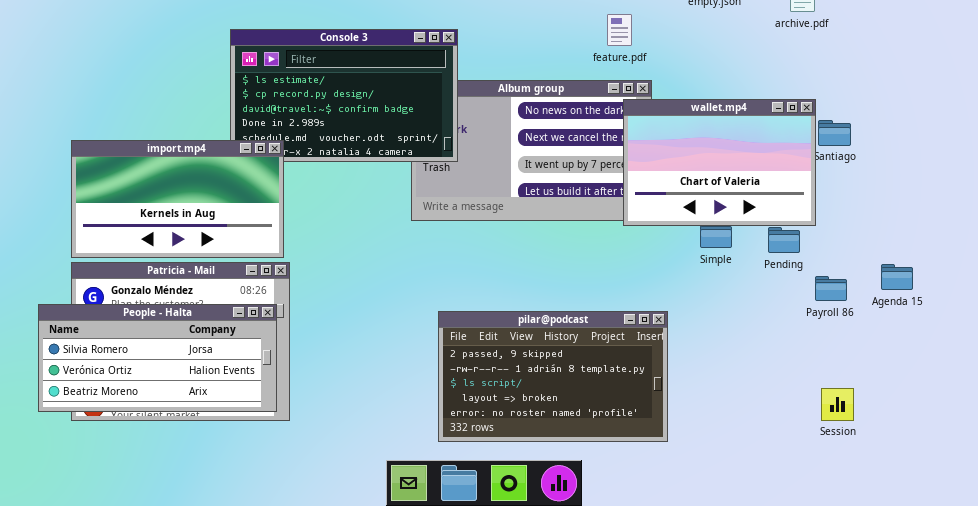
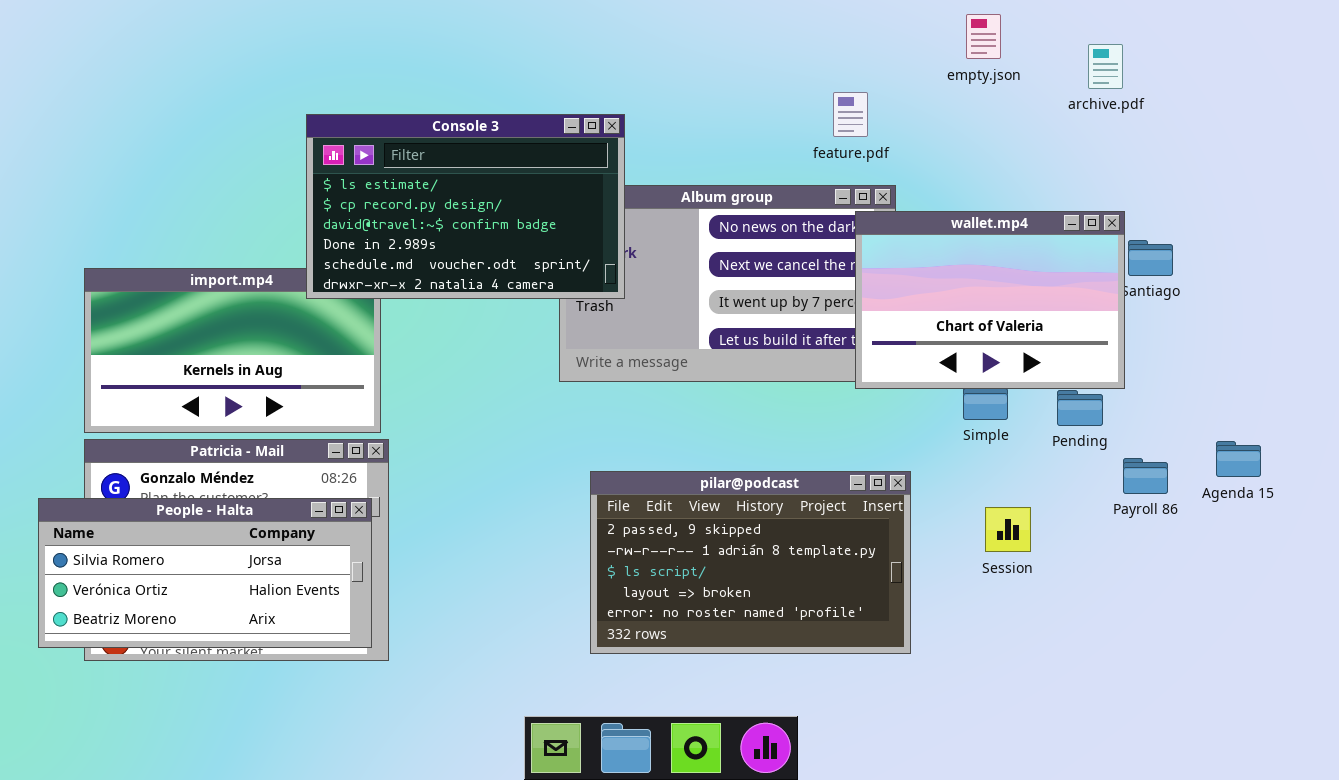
Console 3: [230,29,458,162] -> [306,114,625,299], raised
pilar@podcast: [438,311,668,442] -> [590,471,911,654], moved
Session: [821,388,854,421] -> [985,507,1031,552], moved

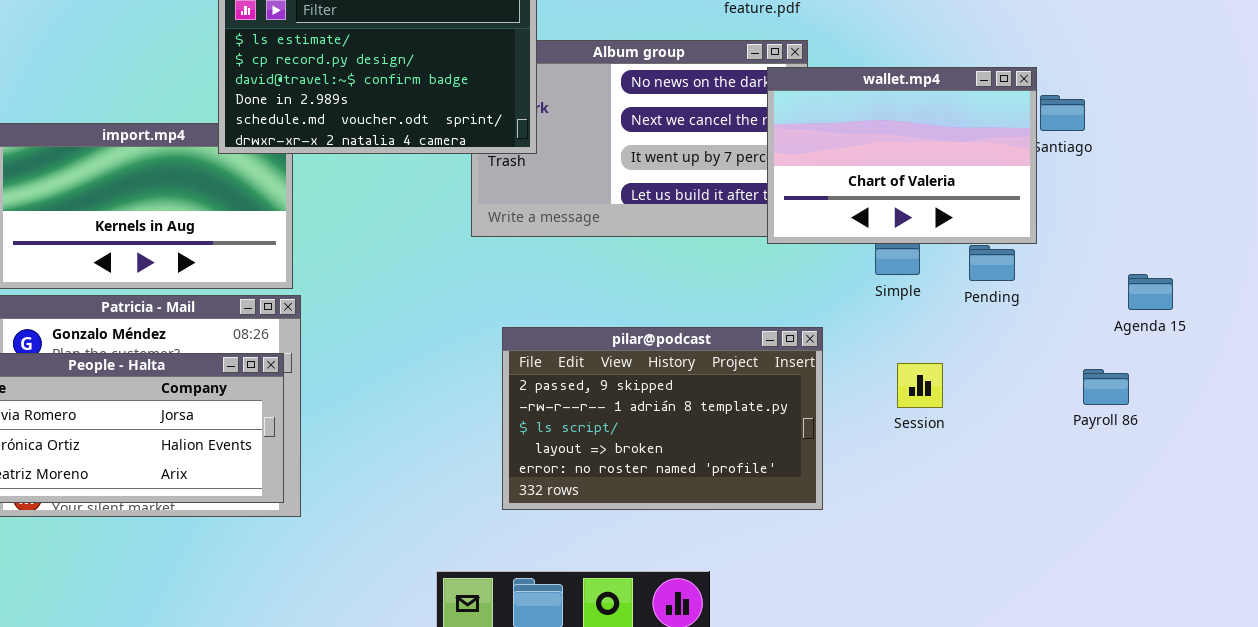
Agenda 15: [1216,441,1261,477] -> [1128,274,1173,310], moved
Payroll 86: [1123,458,1168,494] -> [1083,369,1129,405], moved

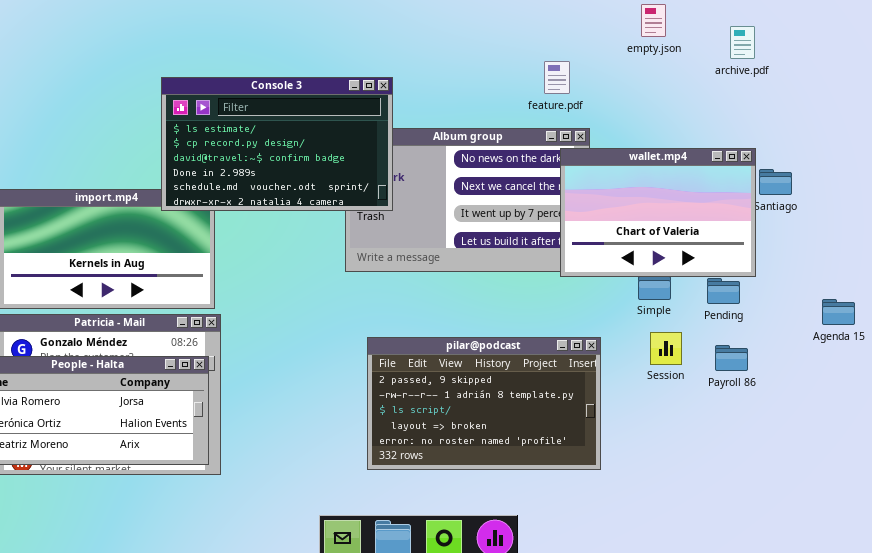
Session: [897,363,943,408] -> [650,332,682,365], moved
Payroll 86: [1083,369,1129,405] -> [715,345,748,371], moved

